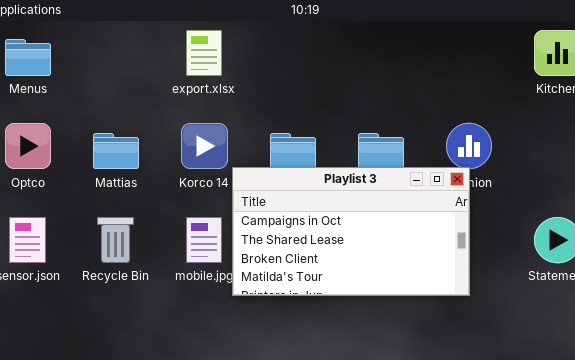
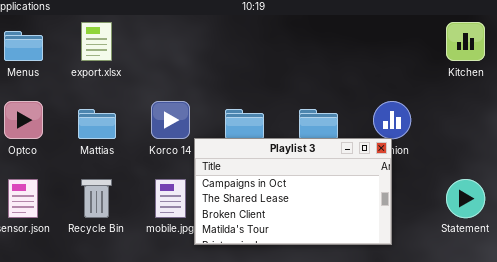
export.xlsx: [186,30,222,76] -> [81,22,112,61], moved

